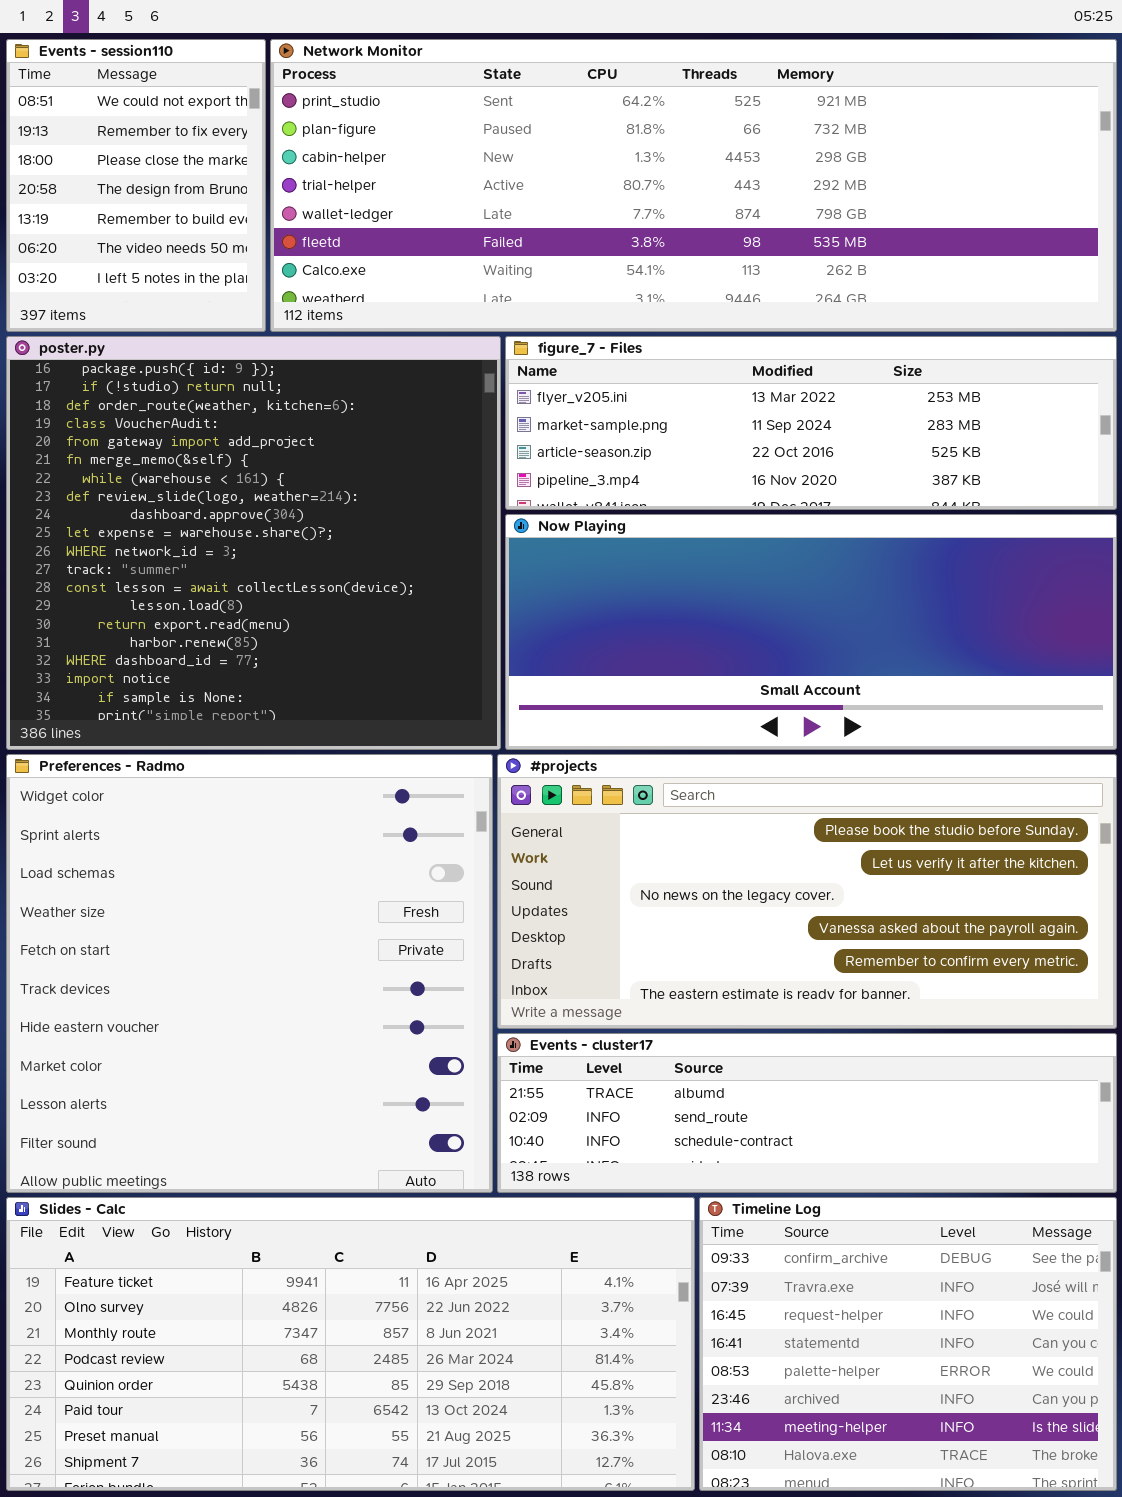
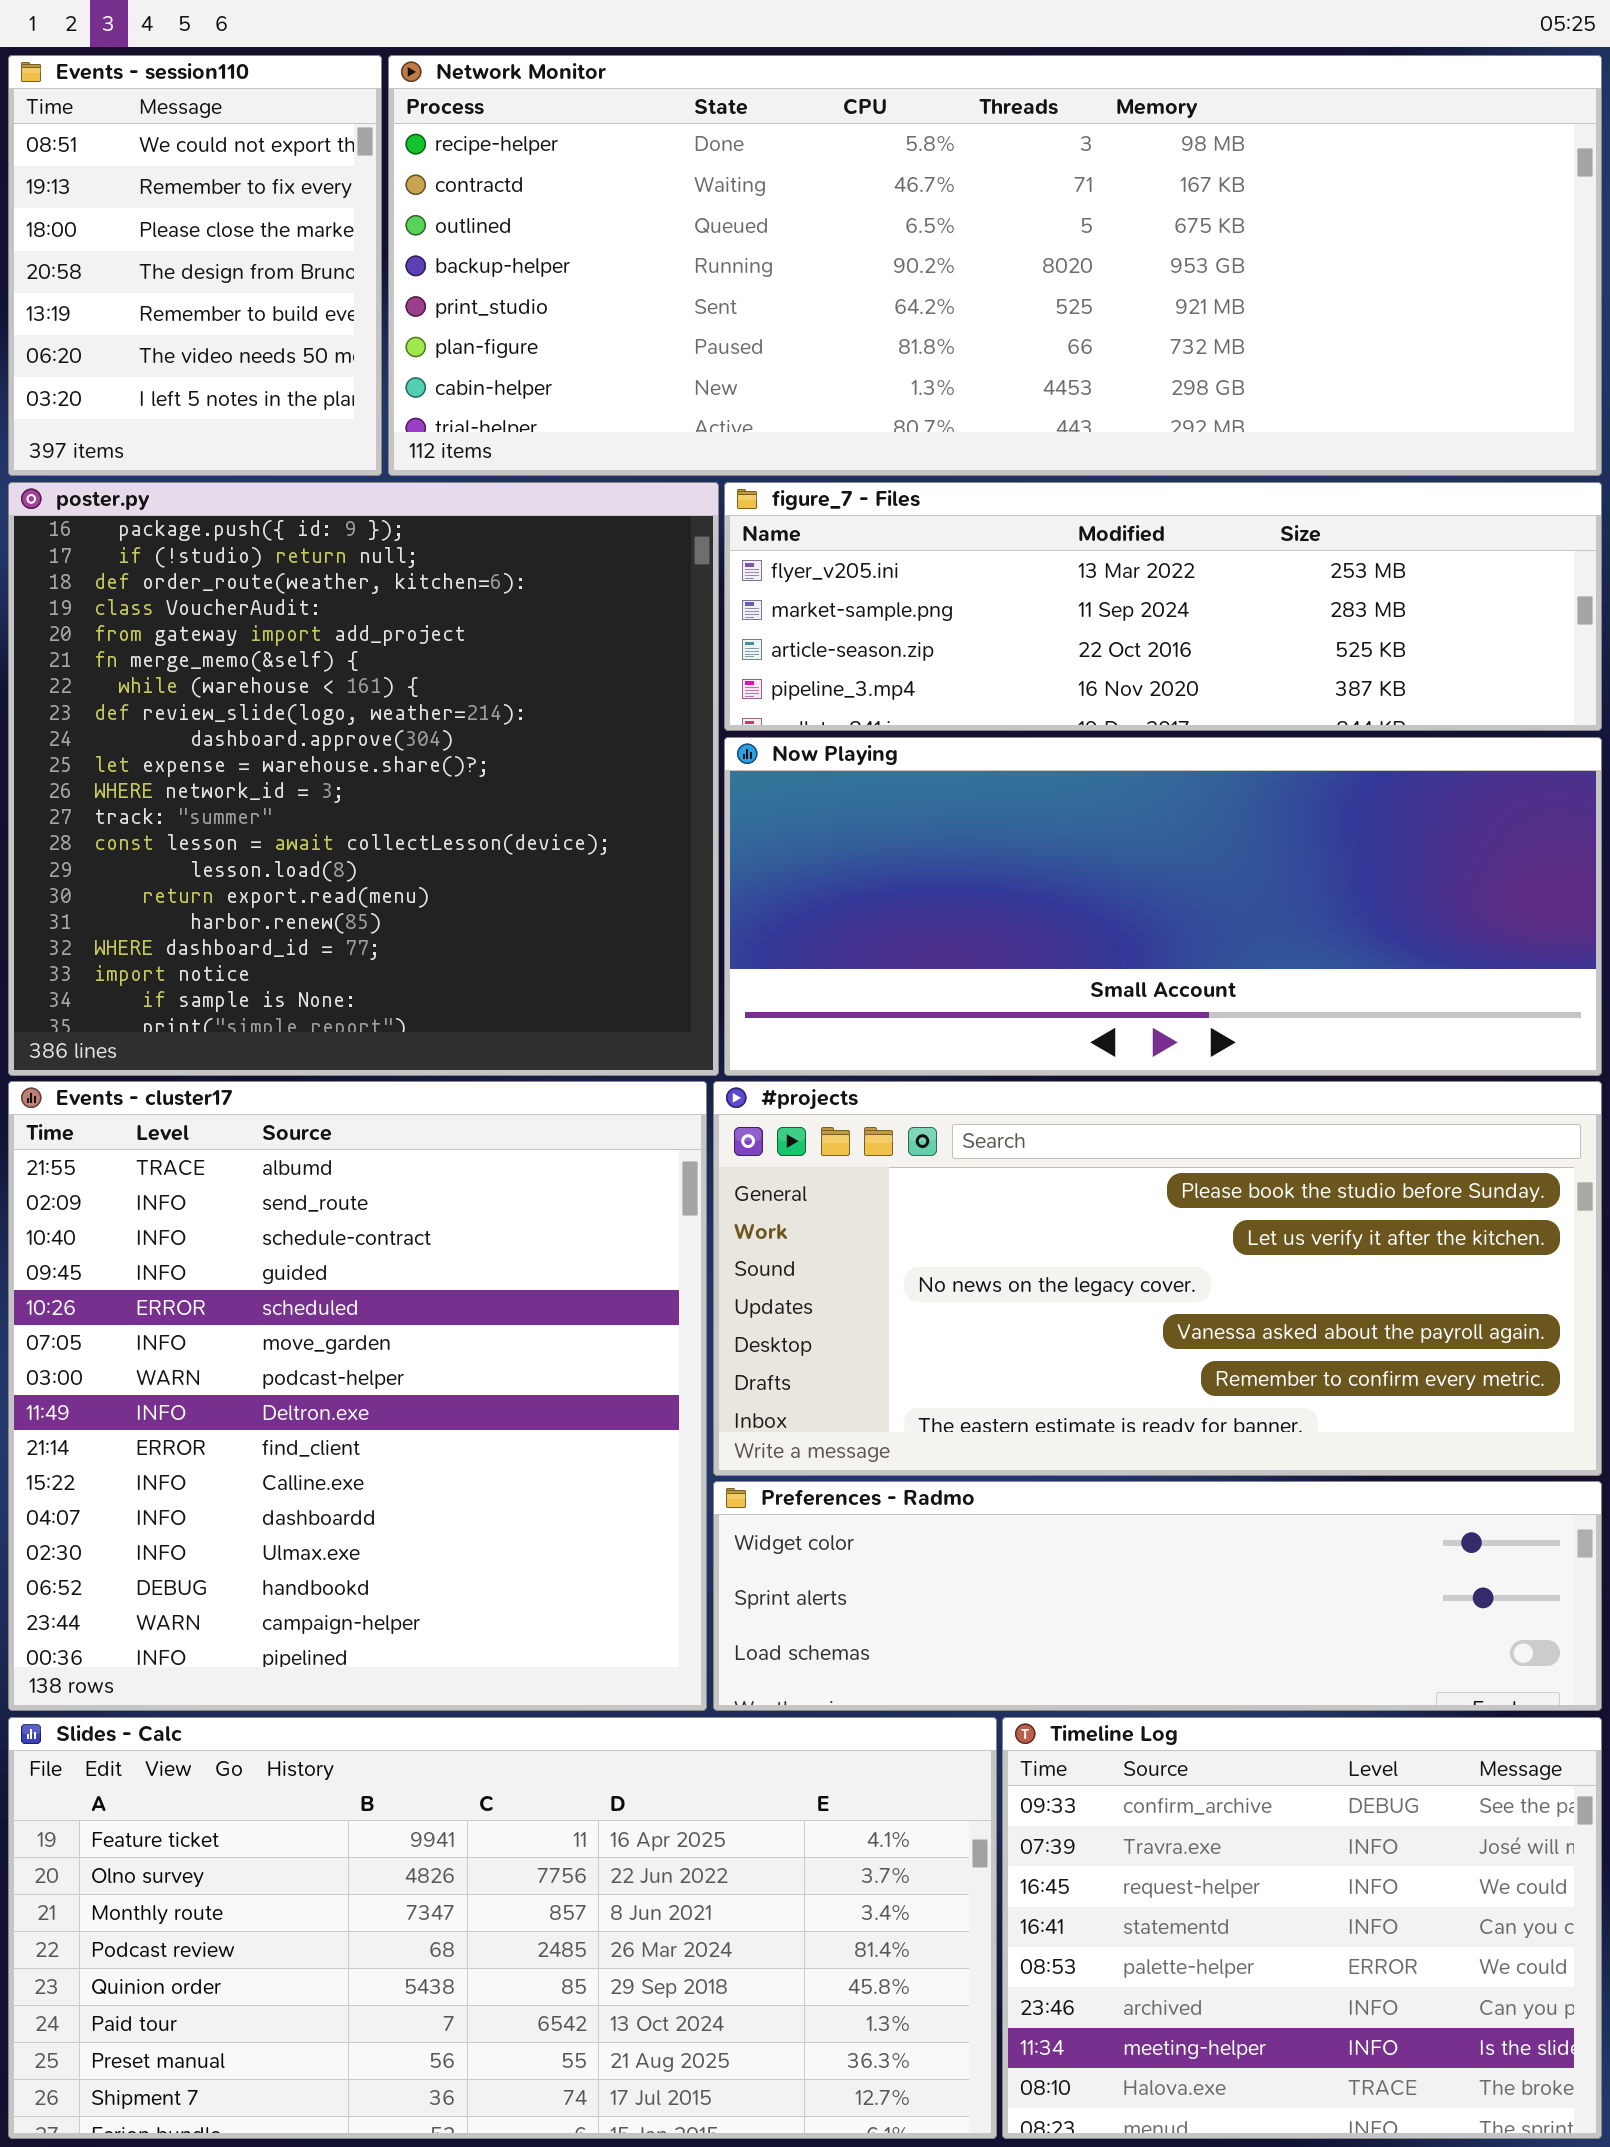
Network Monitor: [270,39,1117,332] -> [388,55,1602,476], scrolled up 4 rows
Preferences - Radmo: [6,754,493,1193] -> [713,1481,1602,1711], moved, resized
Events - cluster17: [497,1033,1117,1193] -> [8,1081,707,1711], moved, resized

